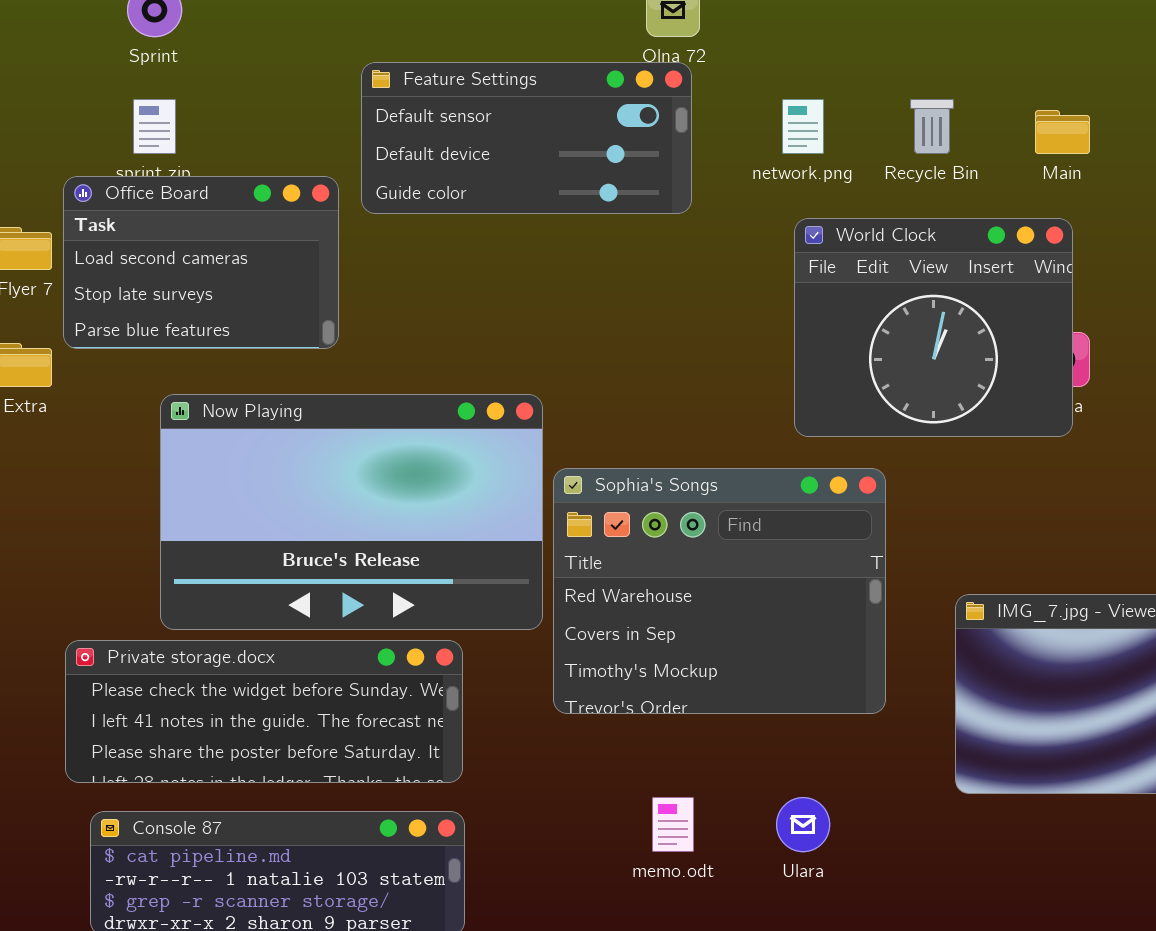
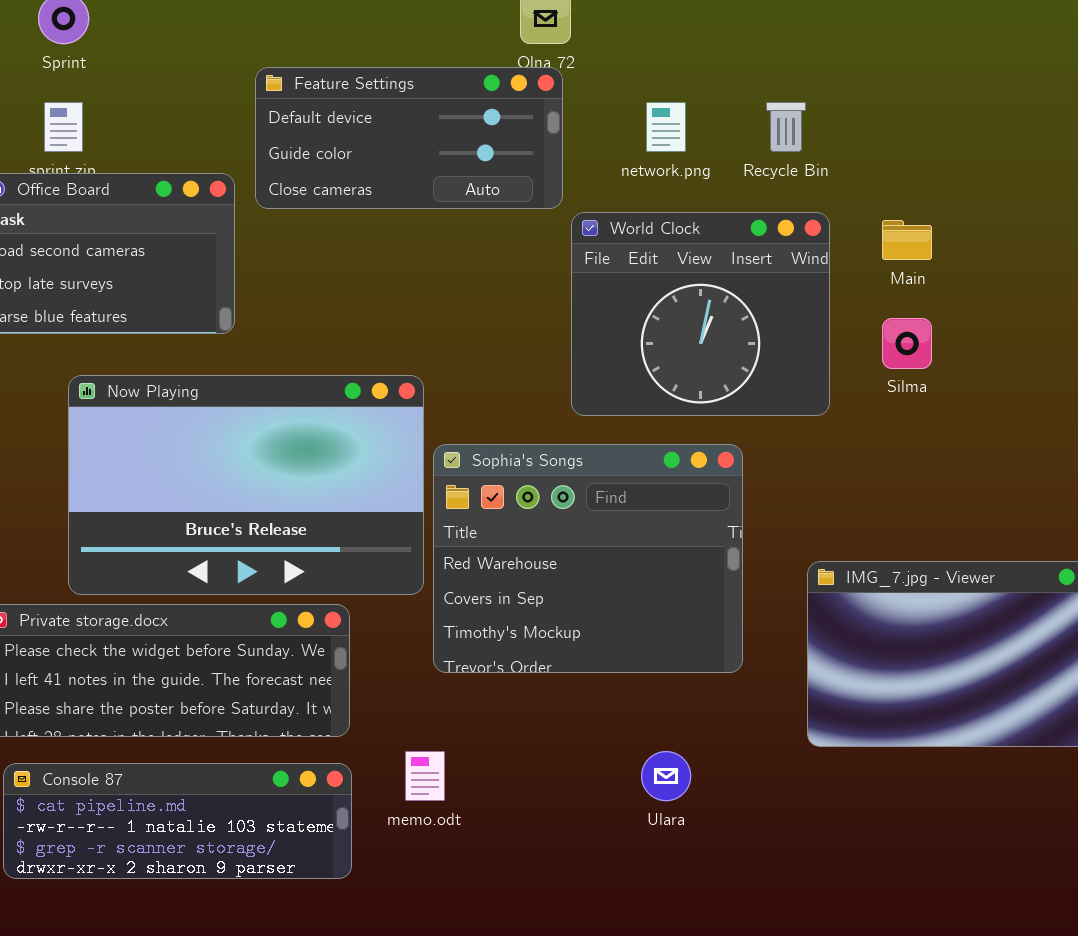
Feature Settings: [361,62,692,214] -> [255,67,563,209], scrolled down 1 row
Main: [1035,110,1090,154] -> [882,220,932,260], moved
World Clock: [794,218,1073,437] -> [571,212,830,416], moved
memo.odt: [652,797,694,852] -> [405,751,445,801], moved

